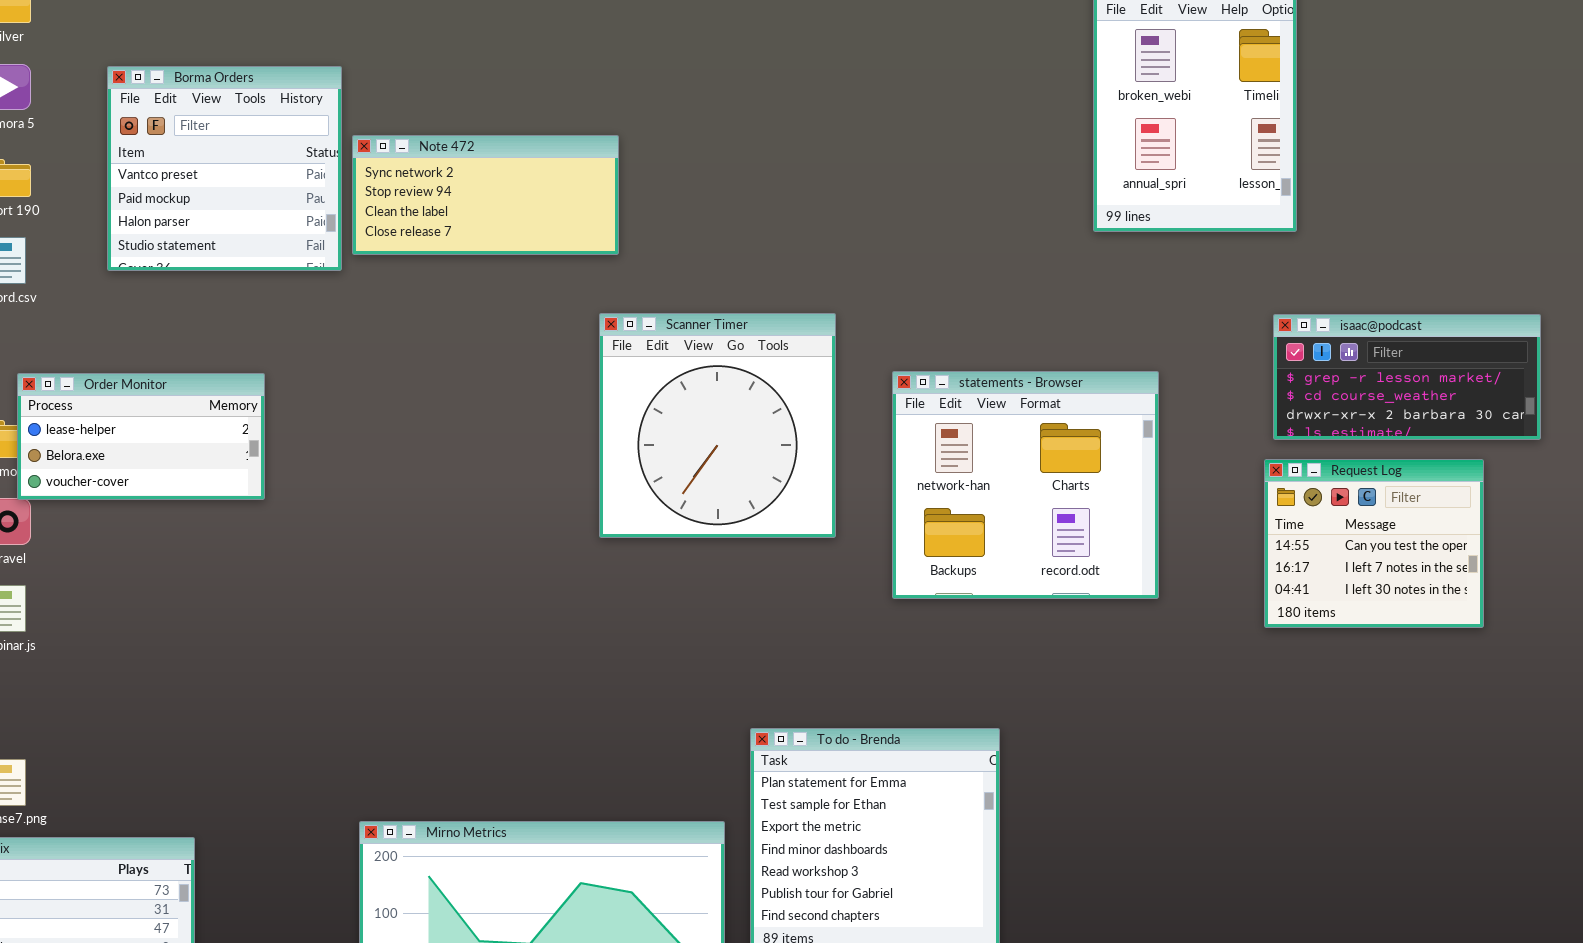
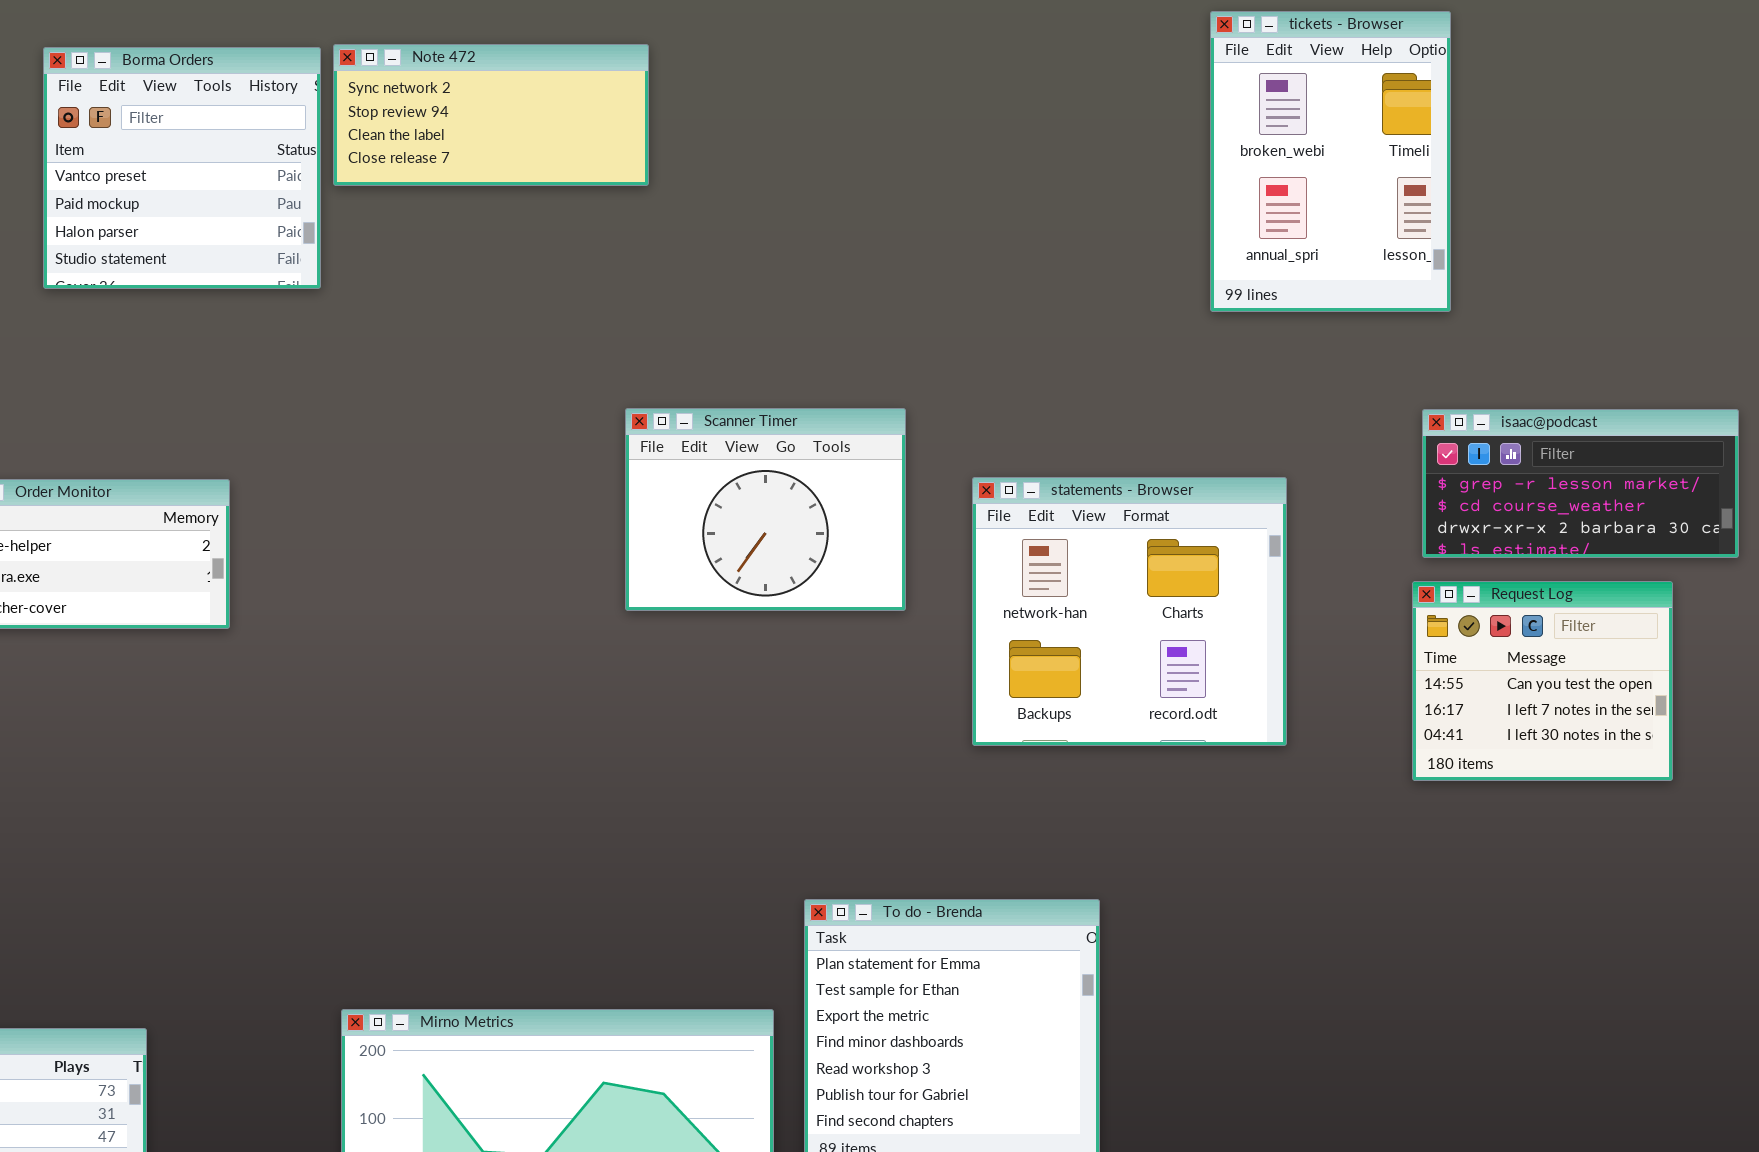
Borma Orders: [107,66,342,271] -> [43,47,321,289], moved
Note 472: [352,135,619,255] -> [333,44,649,186], moved
Scanner Timer: [599,313,836,538] -> [625,408,906,611], resized

